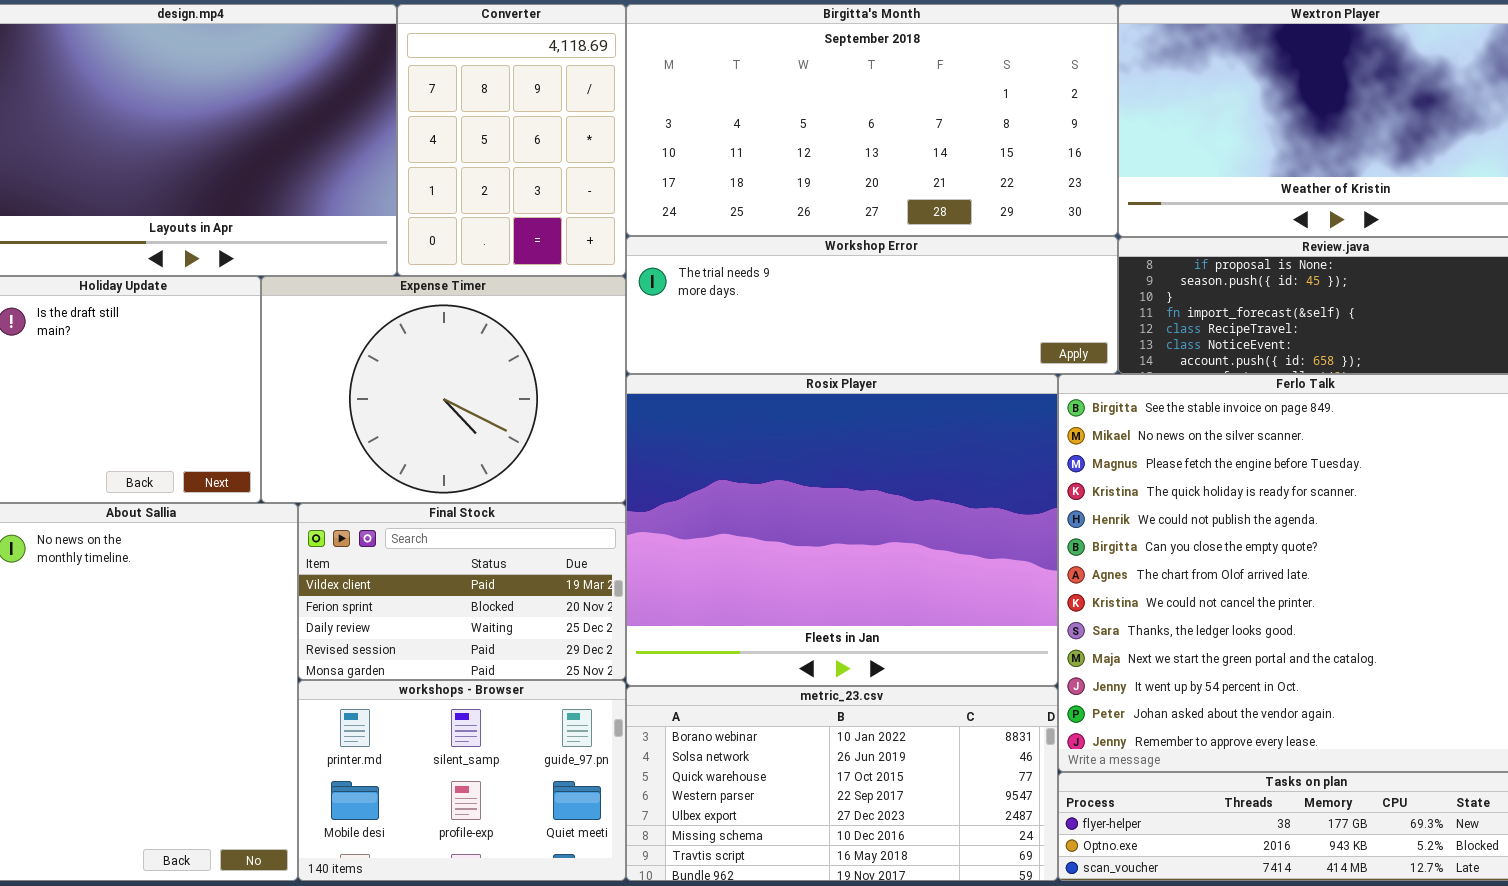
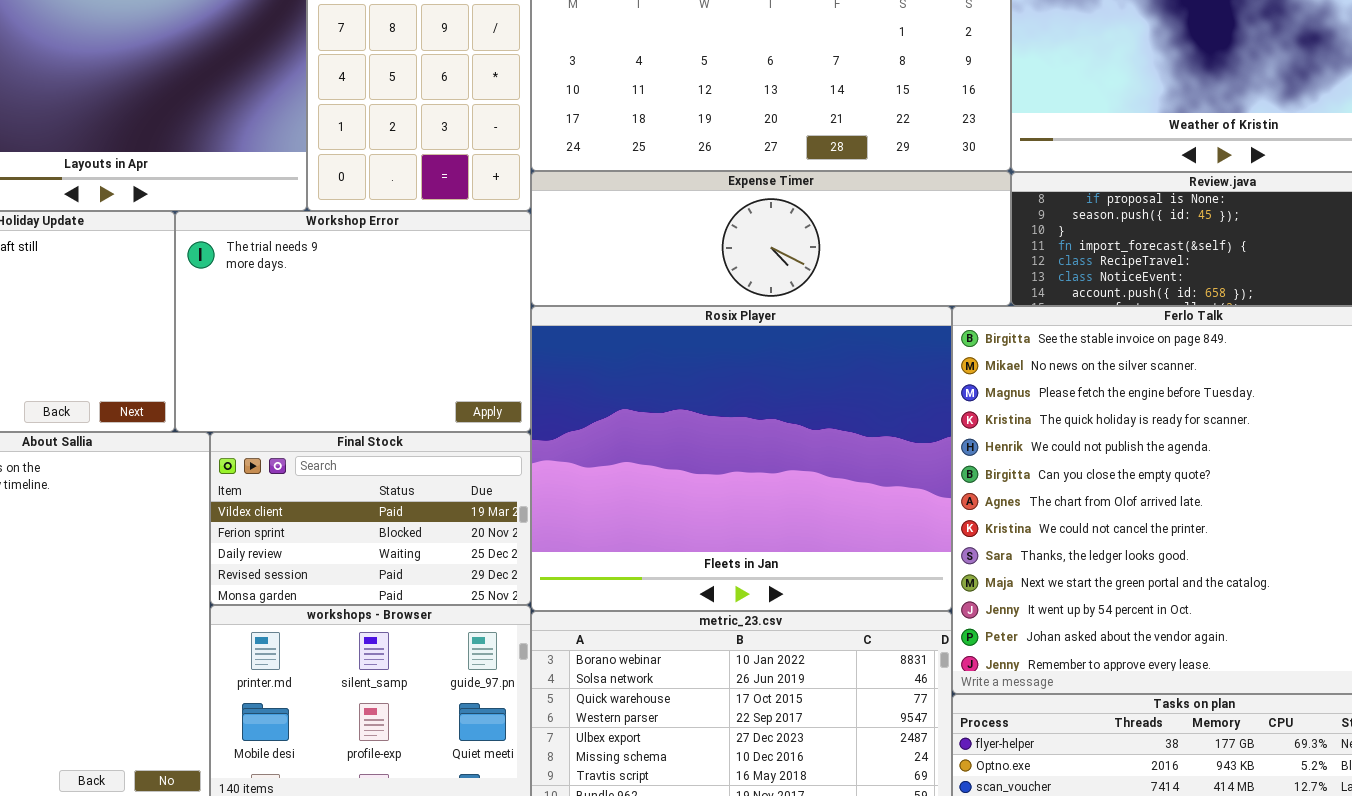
Workshop Error: [626,236,1118,374] -> [175,211,531,432], moved, resized
Expense Timer: [261,276,626,503] -> [531,171,1011,306], moved, resized

